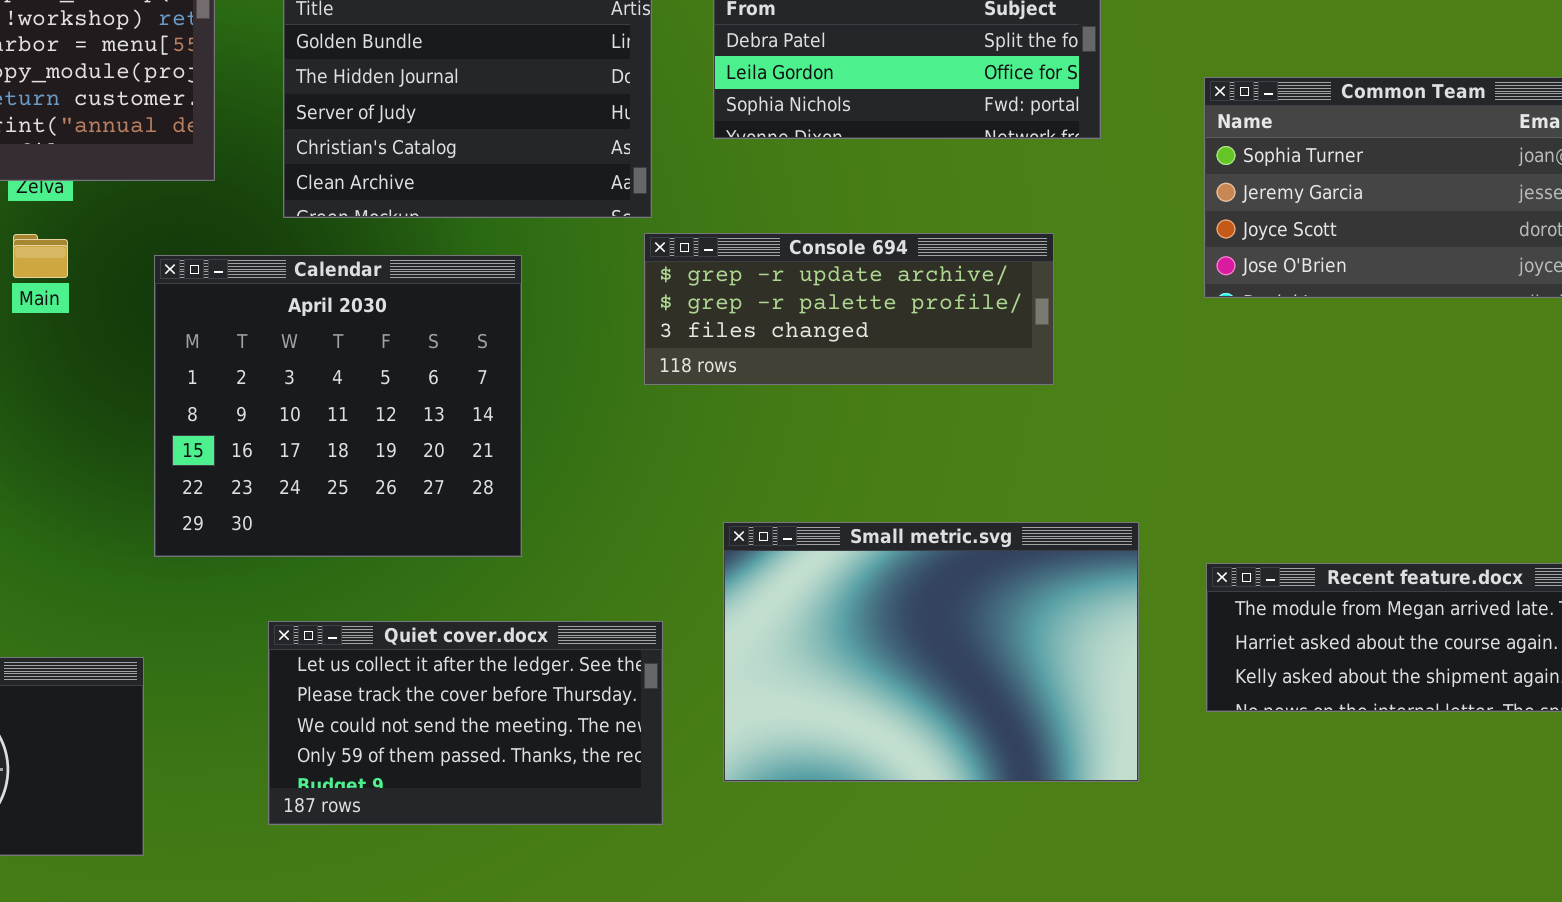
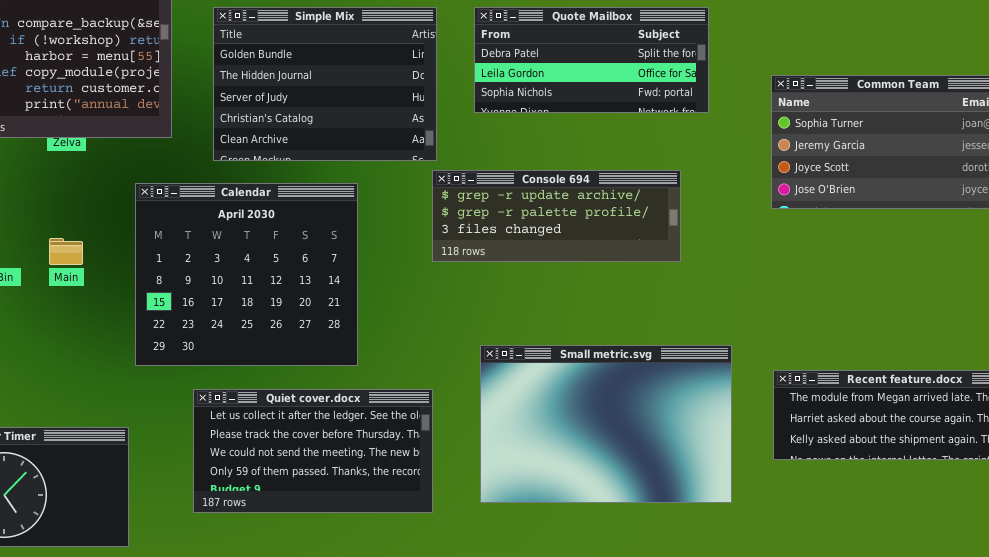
Main: [13,234,68,278] -> [49,238,83,265], moved
Quiet cover.docx: [268,621,663,825] -> [193,389,433,513], moved

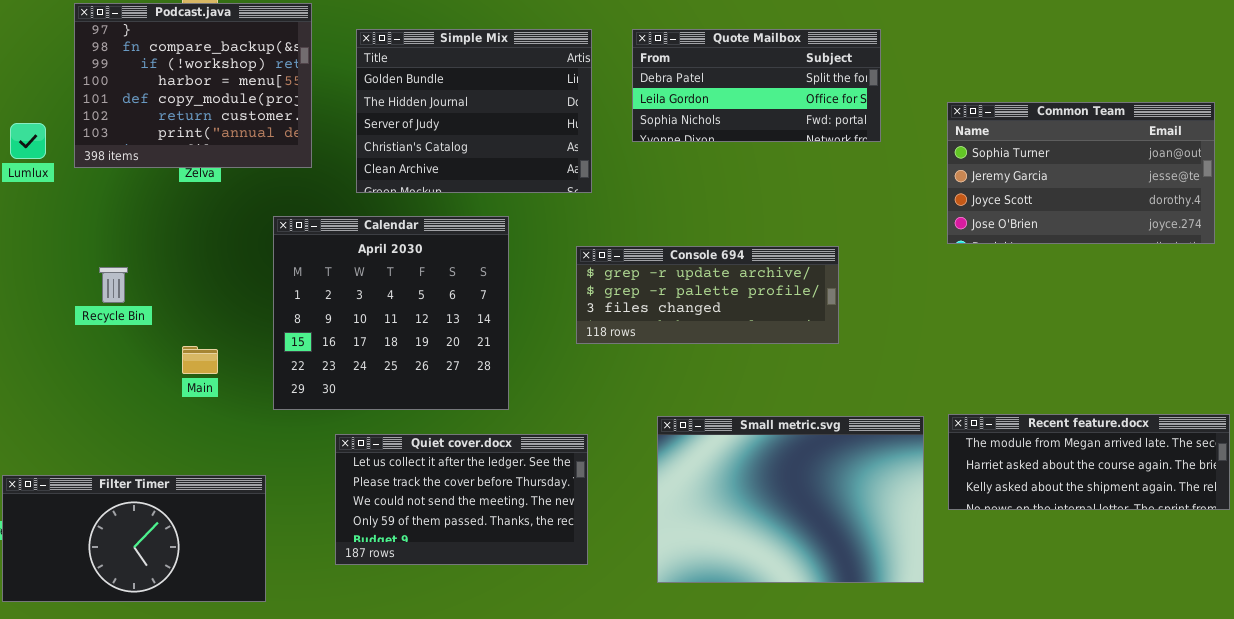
Console 694: [432,170,681,262] -> [576,246,839,344], moved
Main: [49,238,83,265] -> [182,346,218,374], moved
Small metric.svg: [480,345,732,503] -> [657,416,924,583], moved

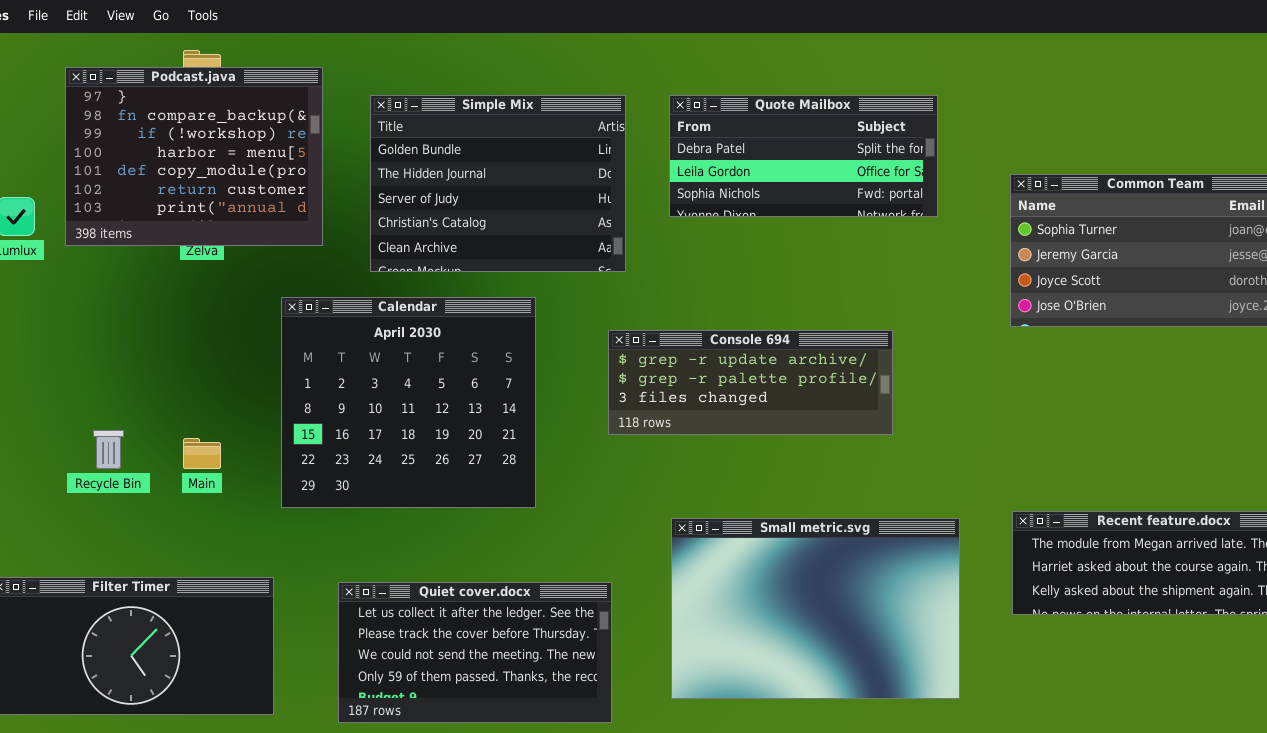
Recycle Bin: [99,267,128,303] -> [93,430,124,469], moved
Small metric.svg: [657,416,924,583] -> [671,518,960,699], moved
Quiet cover.docx: [335,434,588,565] -> [338,582,612,723], moved

